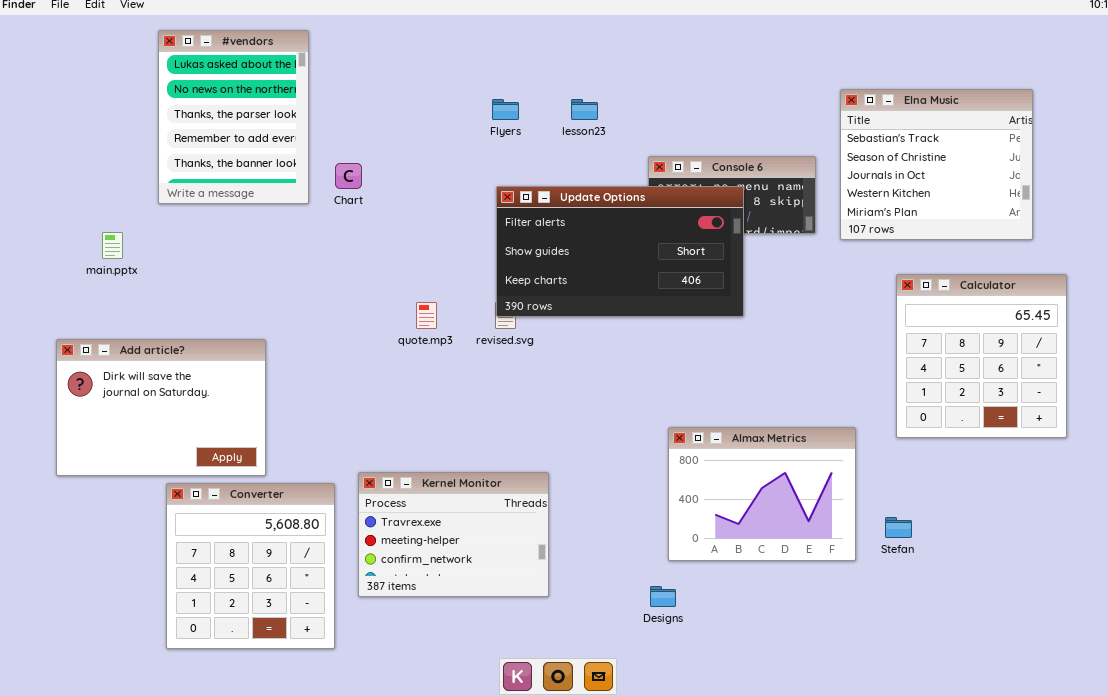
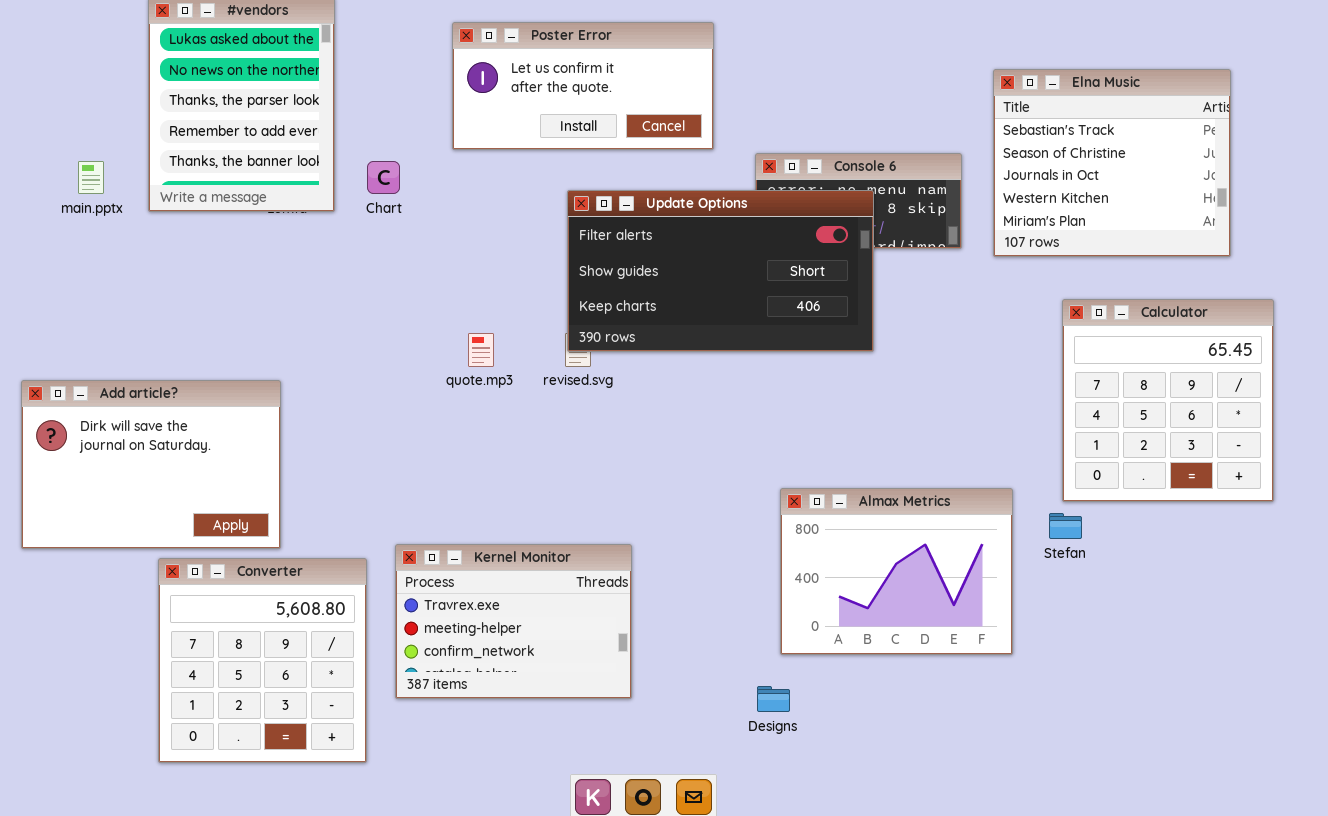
Poster Error: none -> [452,22,714,150], opened
main.pptx: [102,232,123,259] -> [78,161,104,194], moved
Stefan: [885,517,912,538] -> [1049,513,1082,539], moved

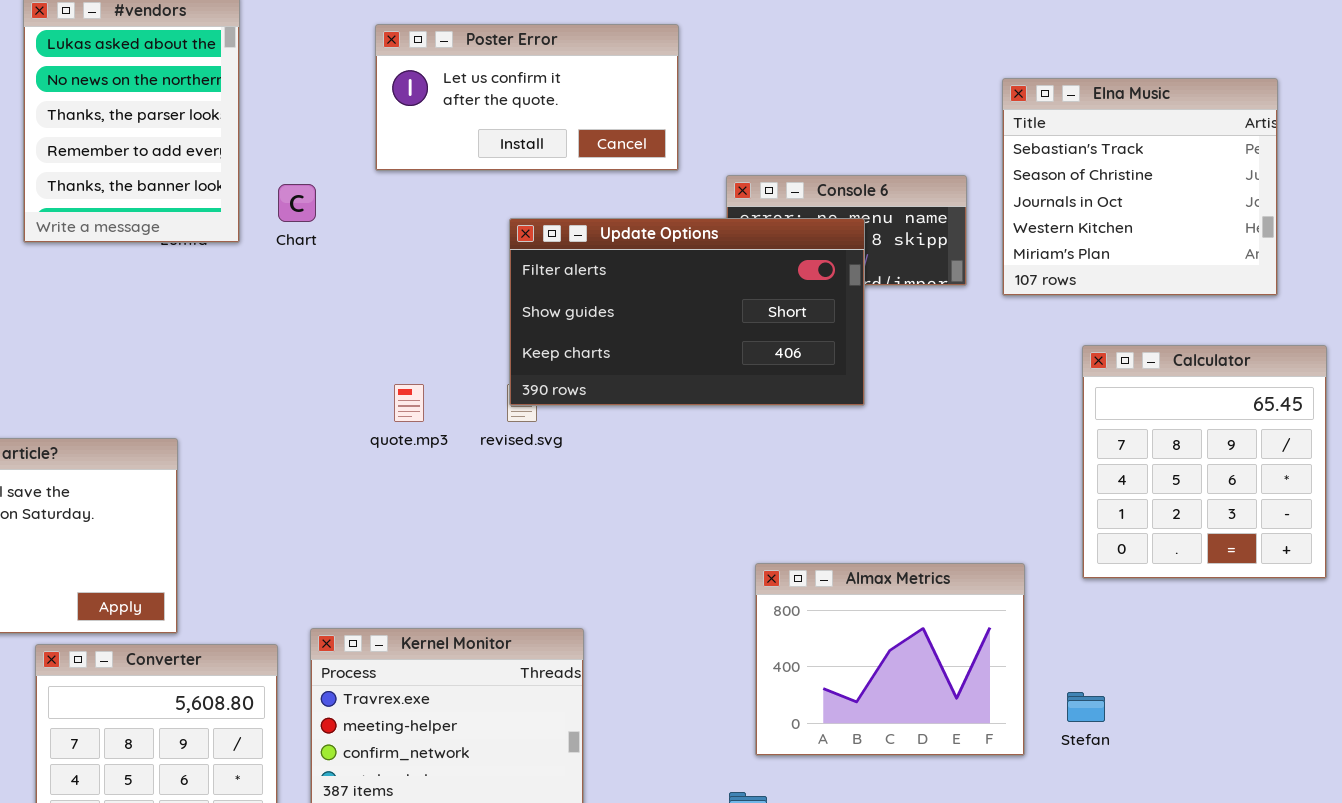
Stefan: [1049,513,1082,539] -> [1067,692,1105,722], moved

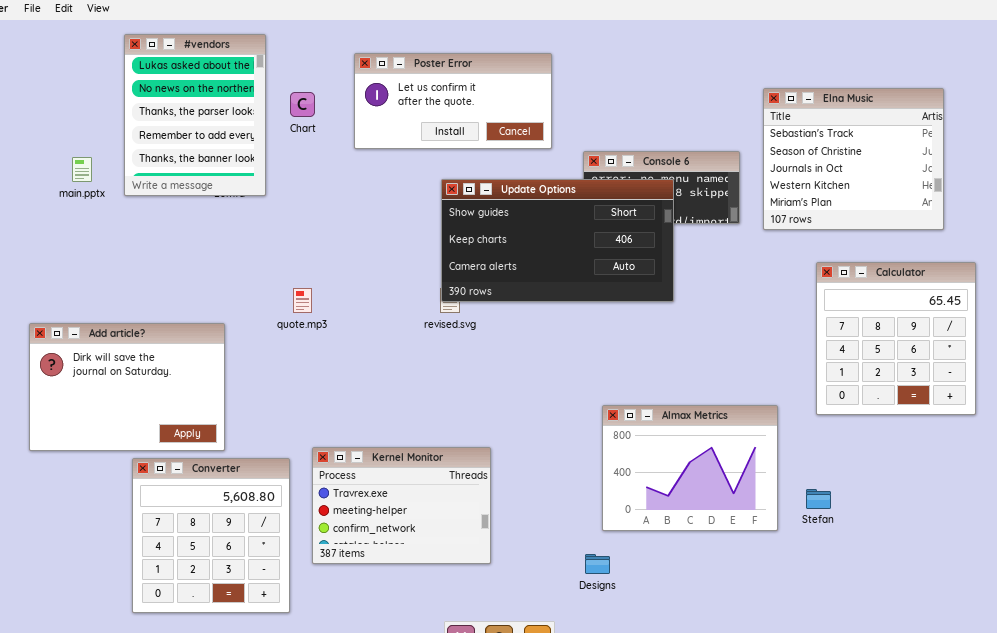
Chart: [278,184,316,222] -> [290,92,315,117], moved
Update Options: [509,218,865,406] -> [441,179,674,302], scrolled down 1 row
quote.mp3: [394,384,424,422] -> [293,288,312,313], moved

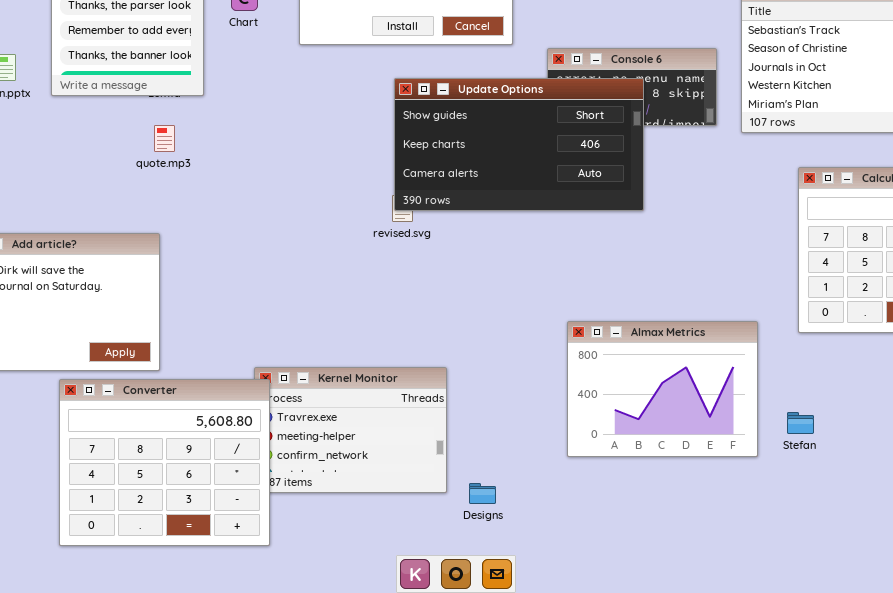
quote.mp3: [293,288,312,313] -> [154,125,175,152], moved
Converter: [132,458,290,613] -> [59,379,270,546], resized
Designs: [585,554,610,574] -> [469,483,496,504], moved

